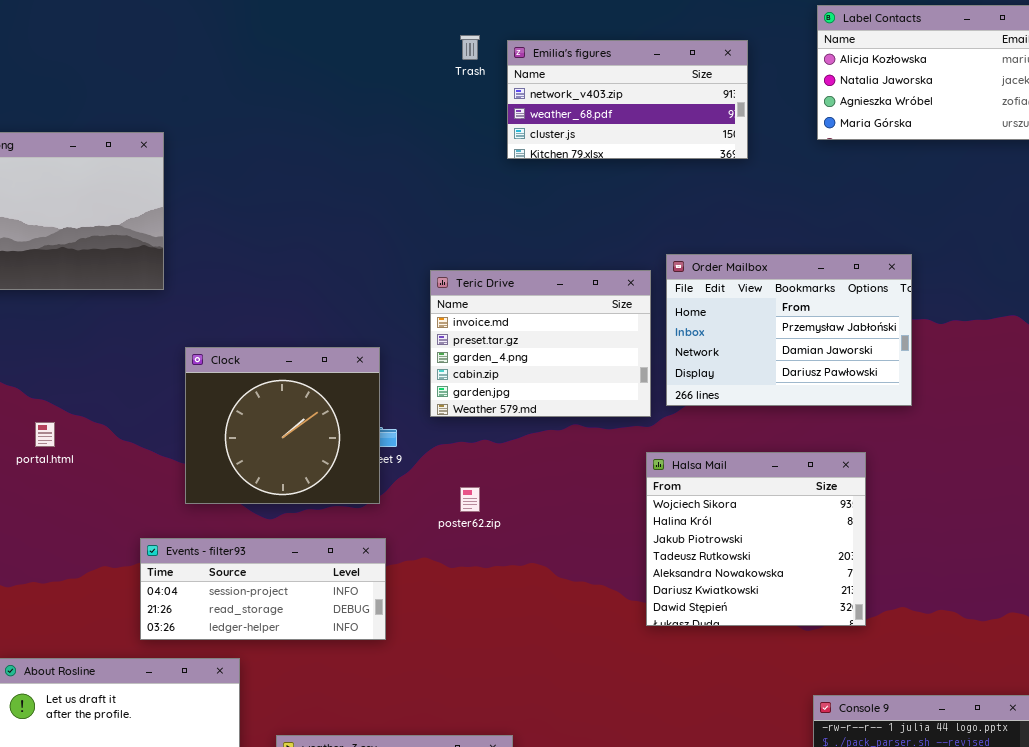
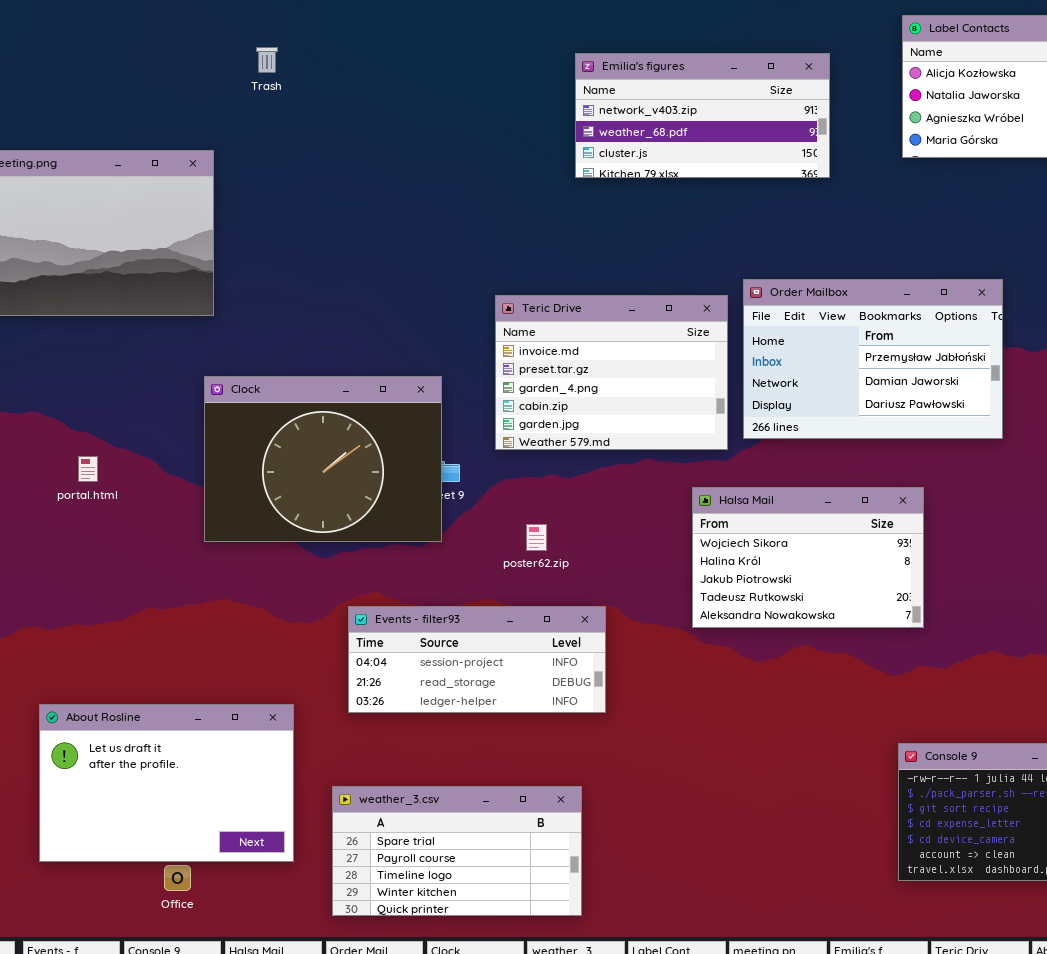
Trash: [460,35,480,60] -> [256,47,278,73], moved
Clock: [185,347,380,504] -> [204,376,442,542], resized
Halsa Mail: [646,452,866,626] -> [692,487,924,628], moved, resized
Events - filter93: [140,538,386,640] -> [348,606,606,713], moved

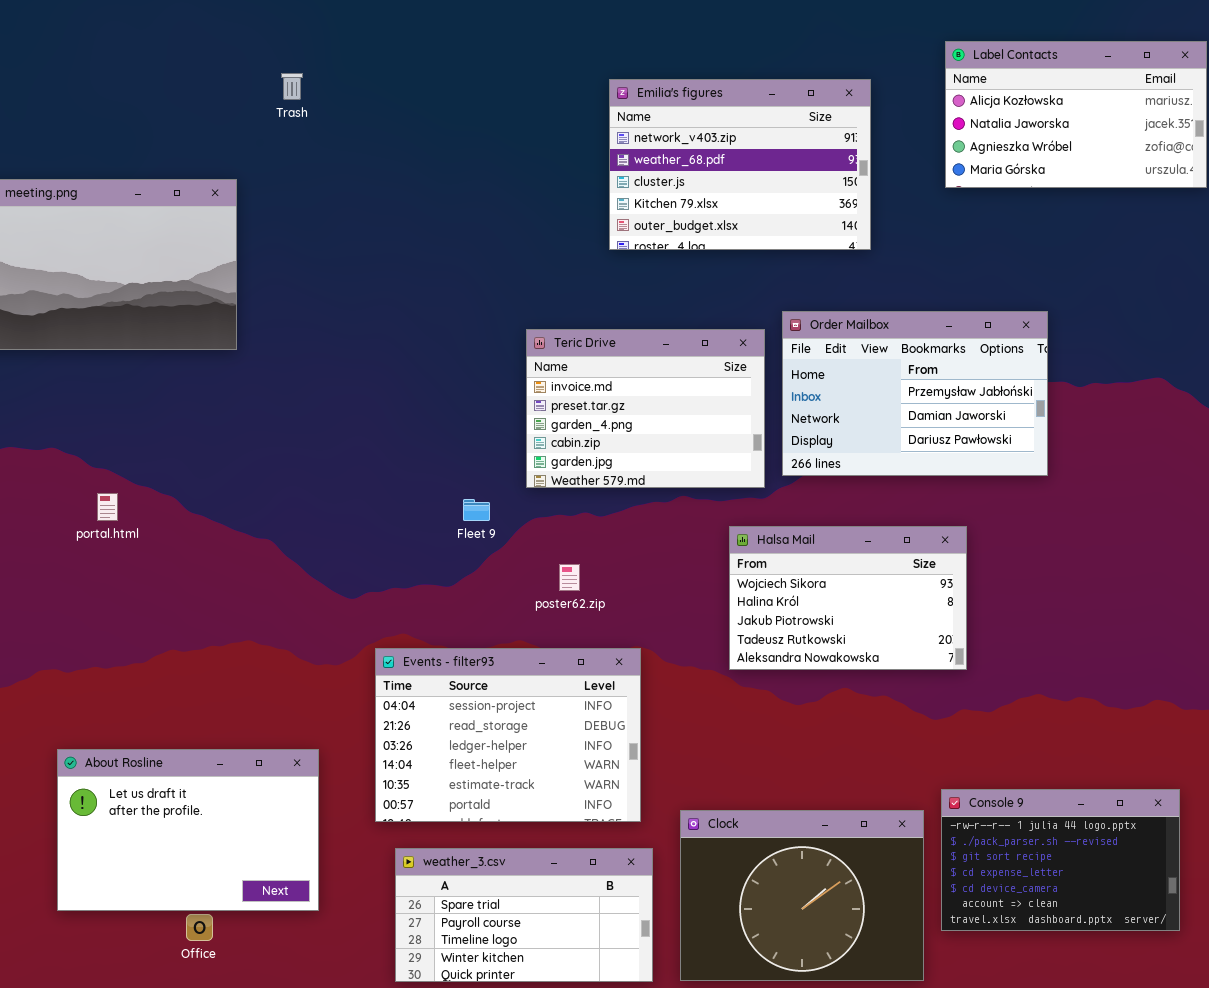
Emilia's figures: [575,53,830,178] -> [609,79,871,250], resized
Clock: [204,376,442,542] -> [680,810,924,981], moved
Events - filter93: [348,606,606,713] -> [375,648,641,822], resized
weather_3.csv: [332,786,582,916] -> [395,848,653,982], moved

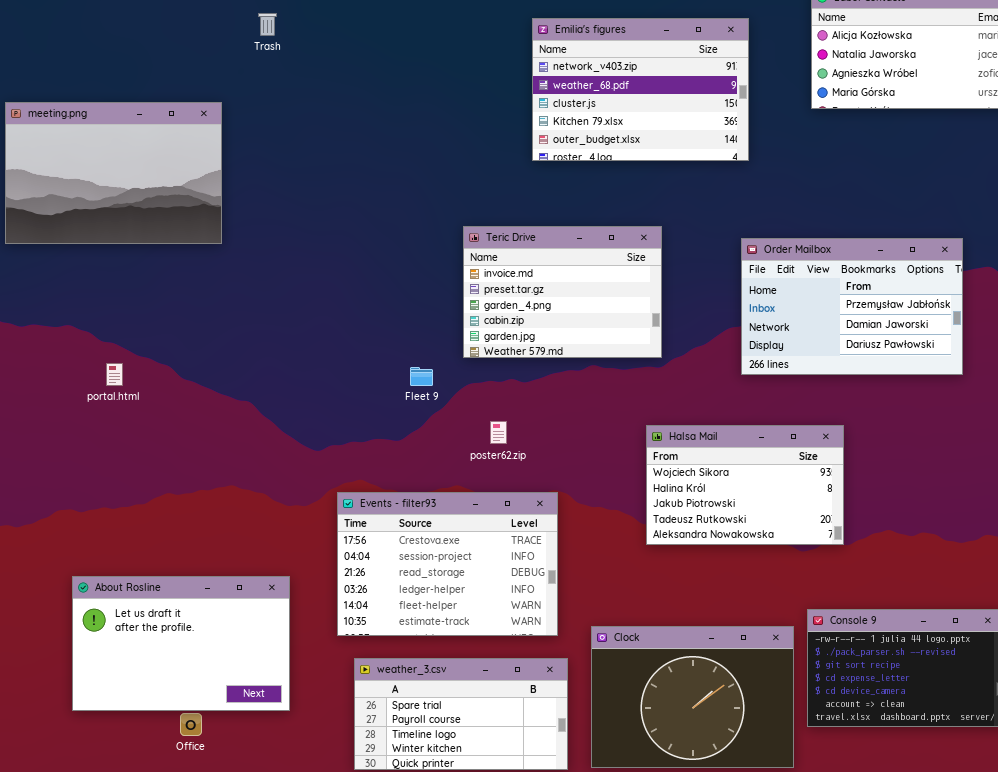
Order Mailbox: [782,311,1048,476] -> [741,238,963,375], moved
Halsa Mail: [729,526,967,670] -> [646,425,844,545], moved
Events - filter93: [375,648,641,822] -> [337,492,558,636], scrolled up 1 row

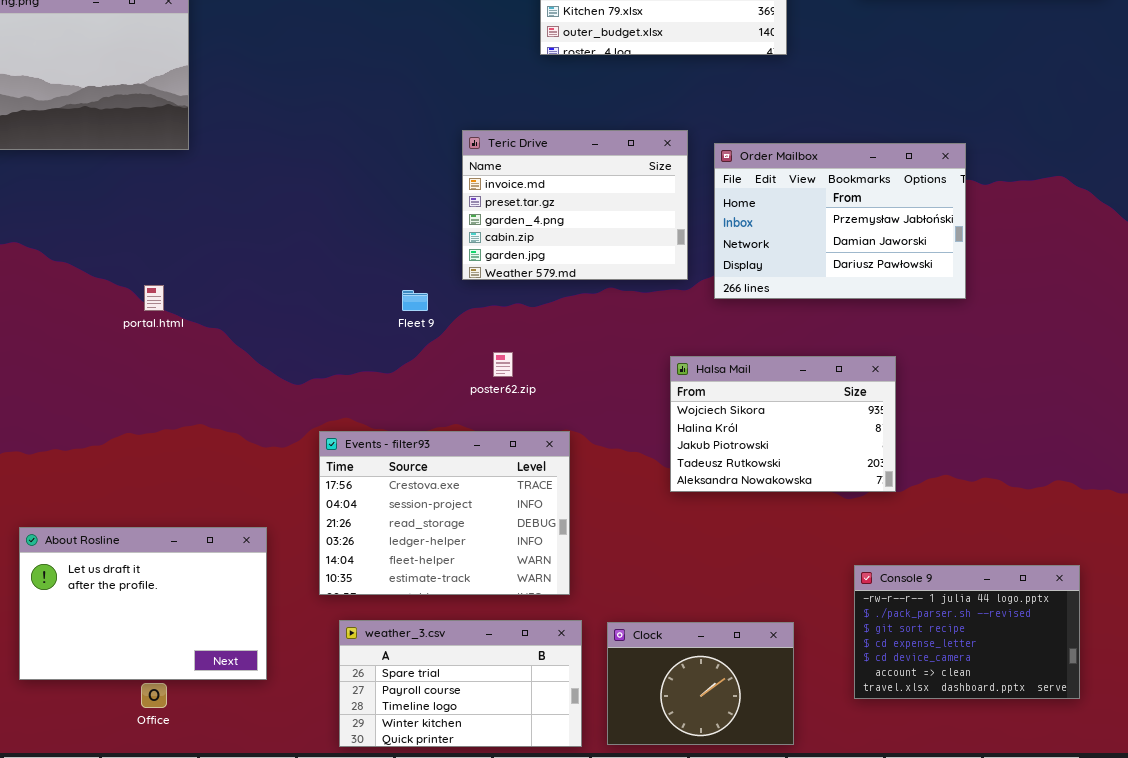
Order Mailbox: [741,238,963,375] -> [714,143,966,299], moved
portal.html: [106,363,123,386] -> [144,285,164,311], moved
Clock: [591,626,794,768] -> [607,622,794,745], resized

